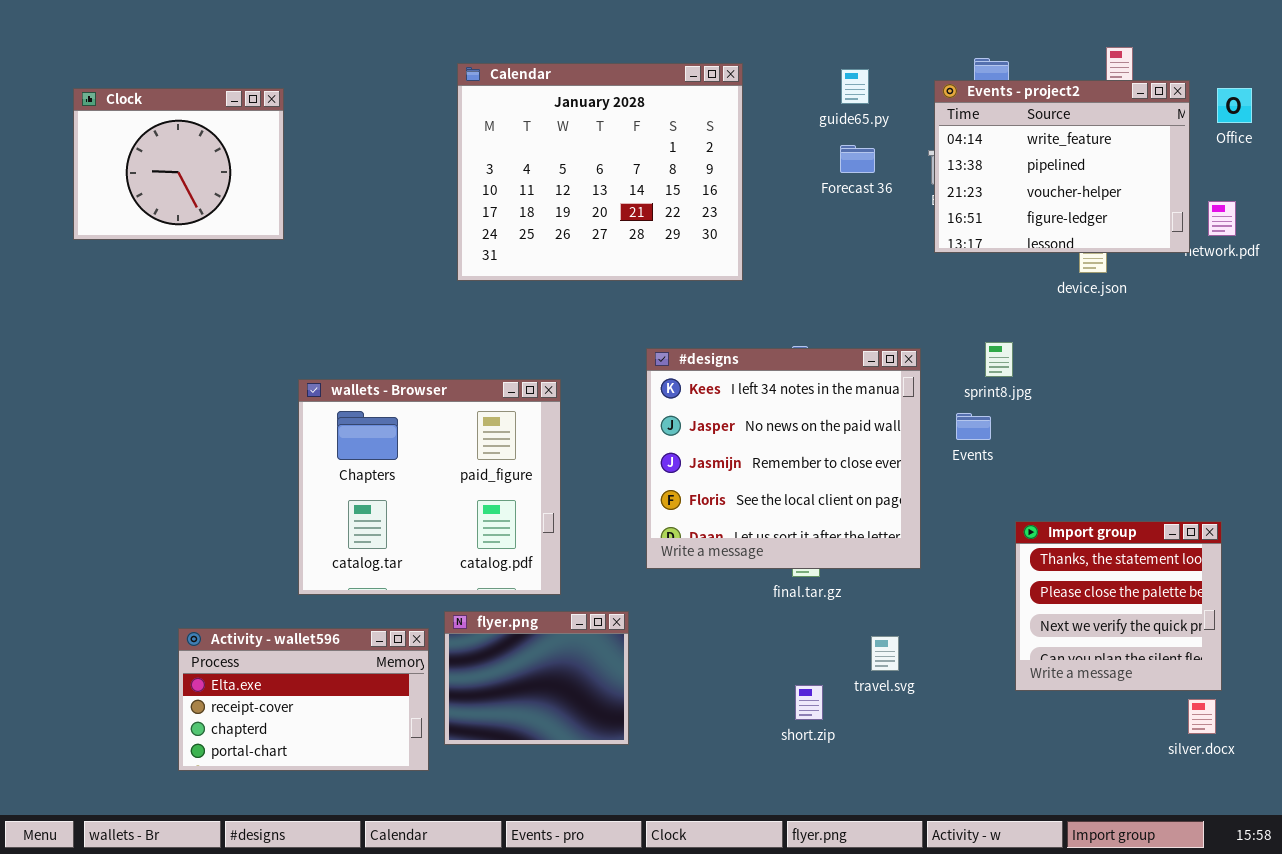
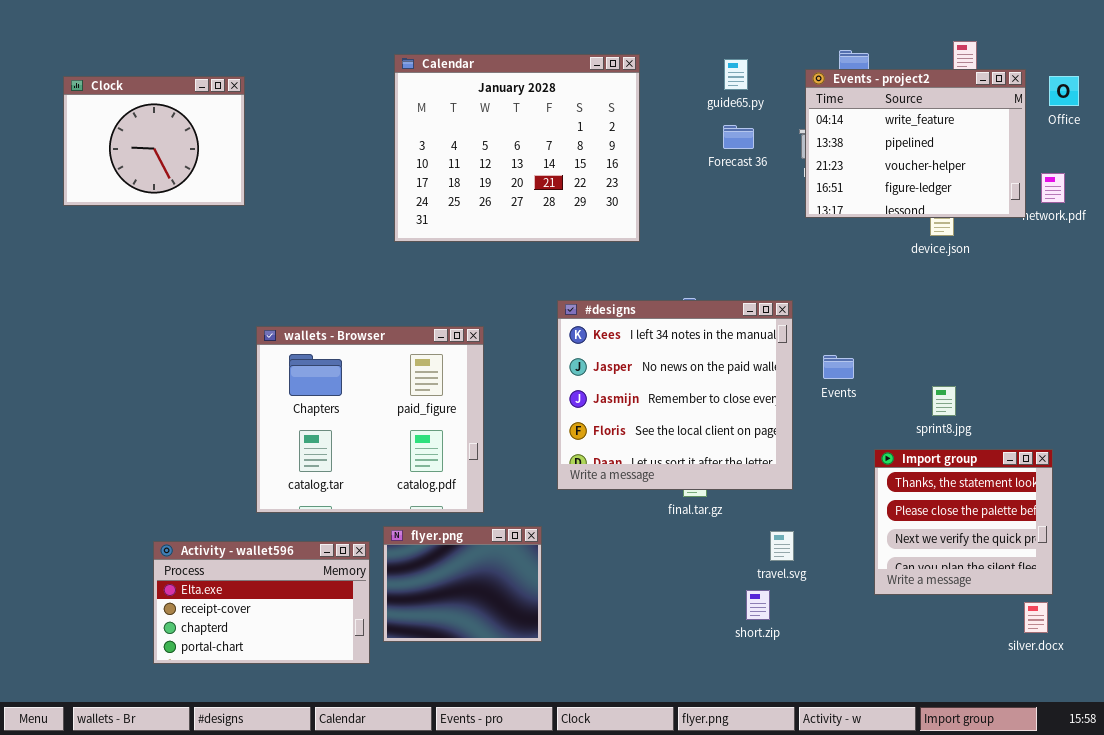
sprint8.jpg: [985,342,1013,377] -> [932,386,956,416], moved
travel.svg: [871,636,899,671] -> [770,531,794,561], moved
short.zip: [795,685,823,720] -> [746,590,770,620], moved

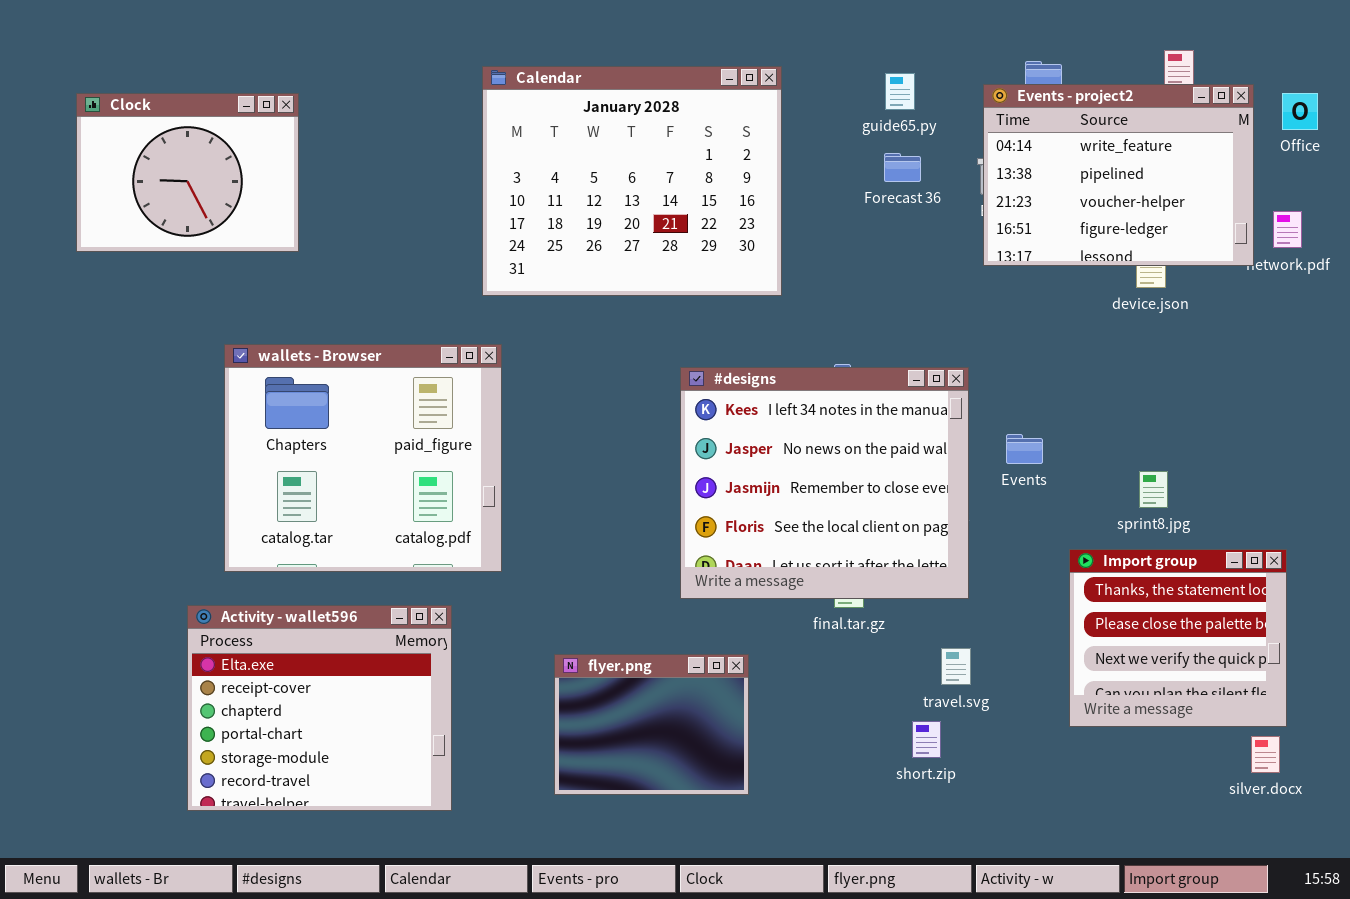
wallets - Browser: [256,326,484,513] -> [224,344,502,572], moved
flyer.png: [383,526,542,642] -> [554,654,749,795], moved
Activity - wallet596: [153,541,370,664] -> [187,605,452,811], resized

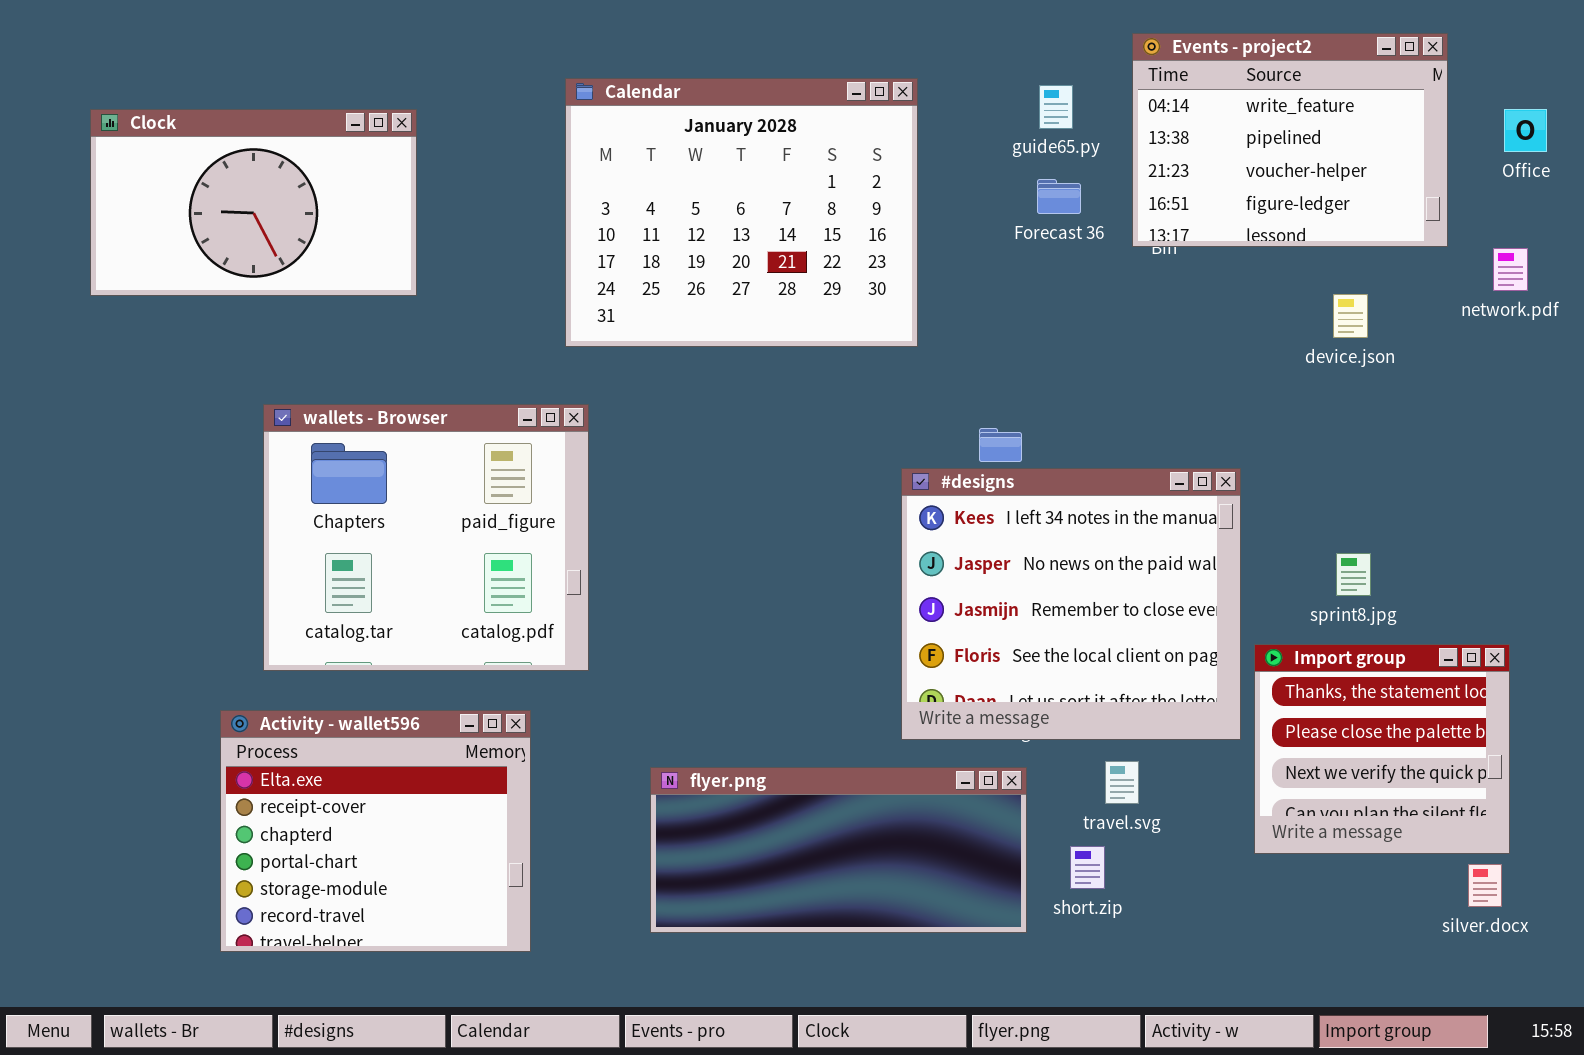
Events - project2: [983,84,1254,266] -> [1132,33,1448,247], moved
Clock: [76,93,299,252] -> [90,109,417,296], resized
#designs: [680,367,969,599] -> [901,468,1241,740], moved
flyer.png: [554,654,749,795] -> [650,767,1027,933], resized

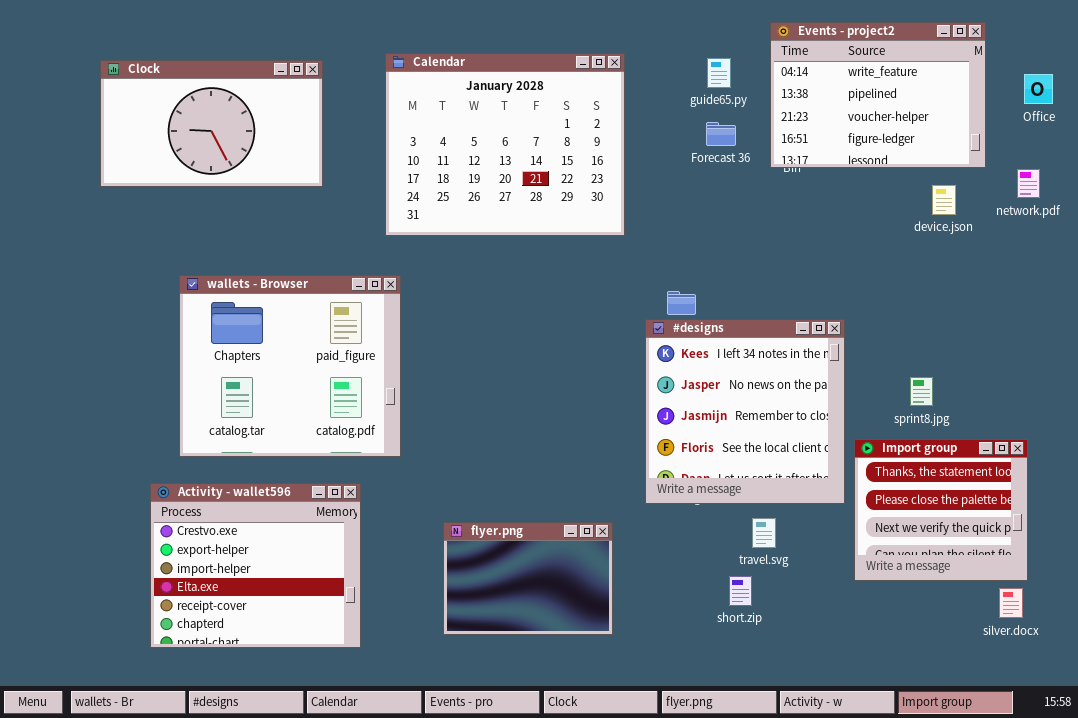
Clock: [90,109,417,296] -> [100,60,323,187], moved
device.json: [1333,294,1368,338] -> [932,185,956,215], moved
#designs: [901,468,1241,740] -> [645,319,845,504], resized
Activity - wallet596: [220,710,531,952] -> [150,483,361,648], scrolled up 3 rows
flyer.png: [650,767,1027,933] -> [443,522,613,635], resized

